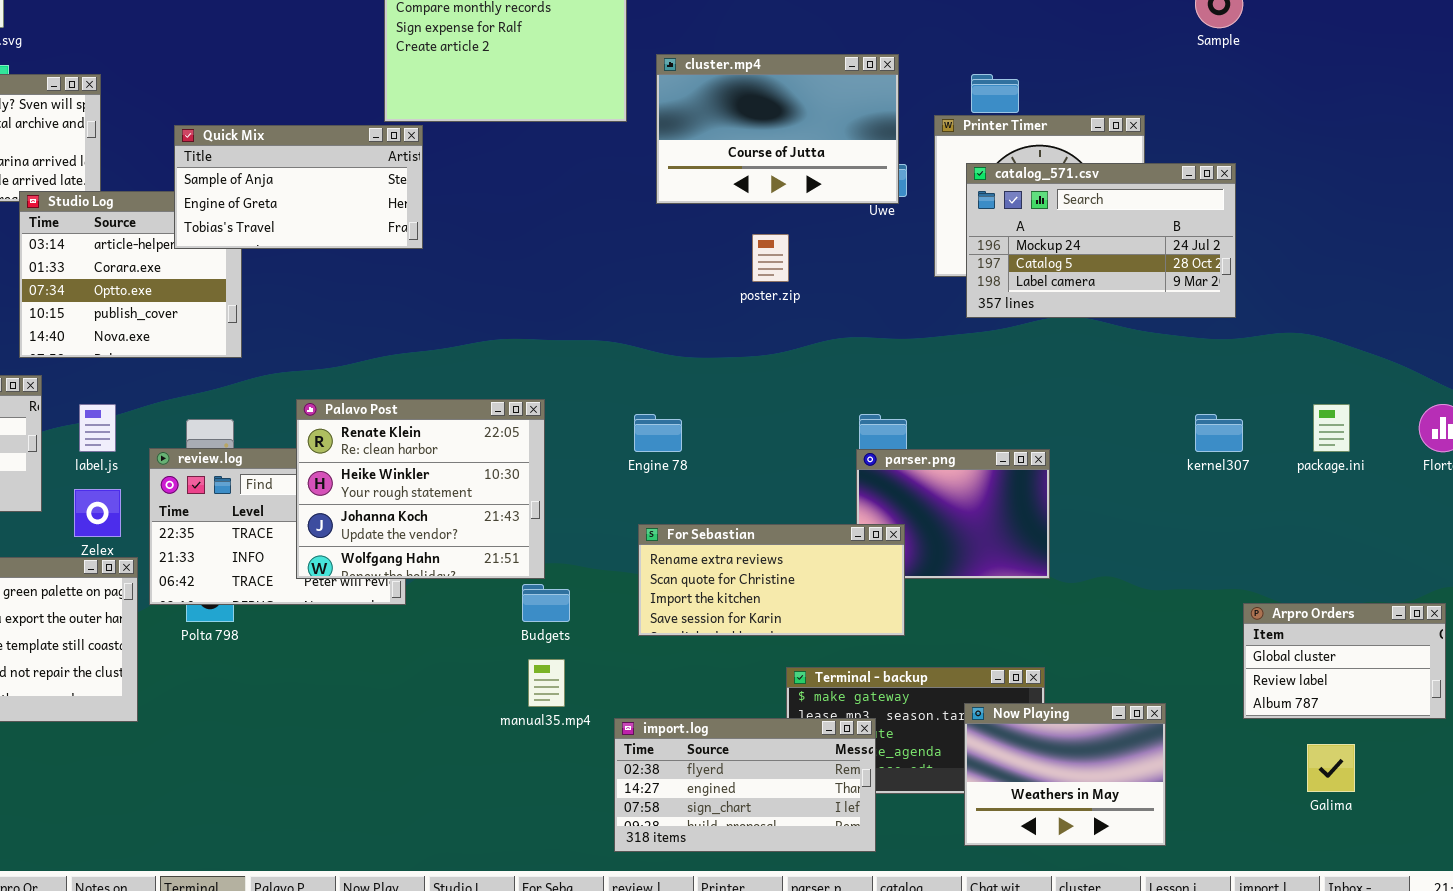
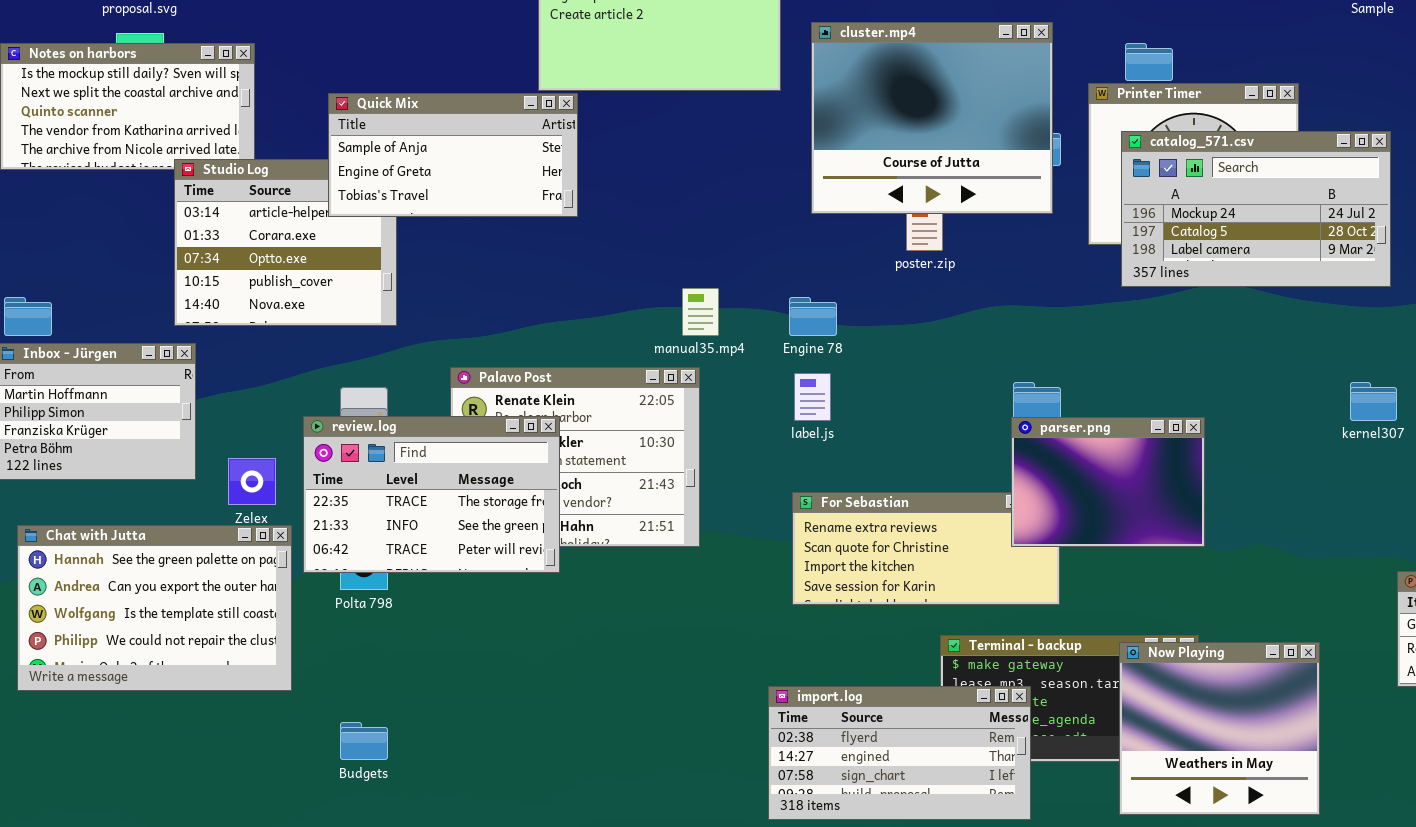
cluster.mp4: [656,54,899,204] -> [811,22,1053,214], resized
label.js: [79,404,116,452] -> [794,373,831,421], moved
Engine 78: [634,414,682,452] -> [789,297,837,336], moved
review.log: [149,448,406,605] -> [303,416,560,573], raised
parser.png: [856,449,1050,579] -> [1011,417,1205,547], raised
Budgets: [522,584,570,622] -> [340,722,388,760], moved
manual35.mp4: [528,659,565,707] -> [682,288,719,336], moved
Now Playing: [964,703,1166,846] -> [1119,642,1320,815], resized

